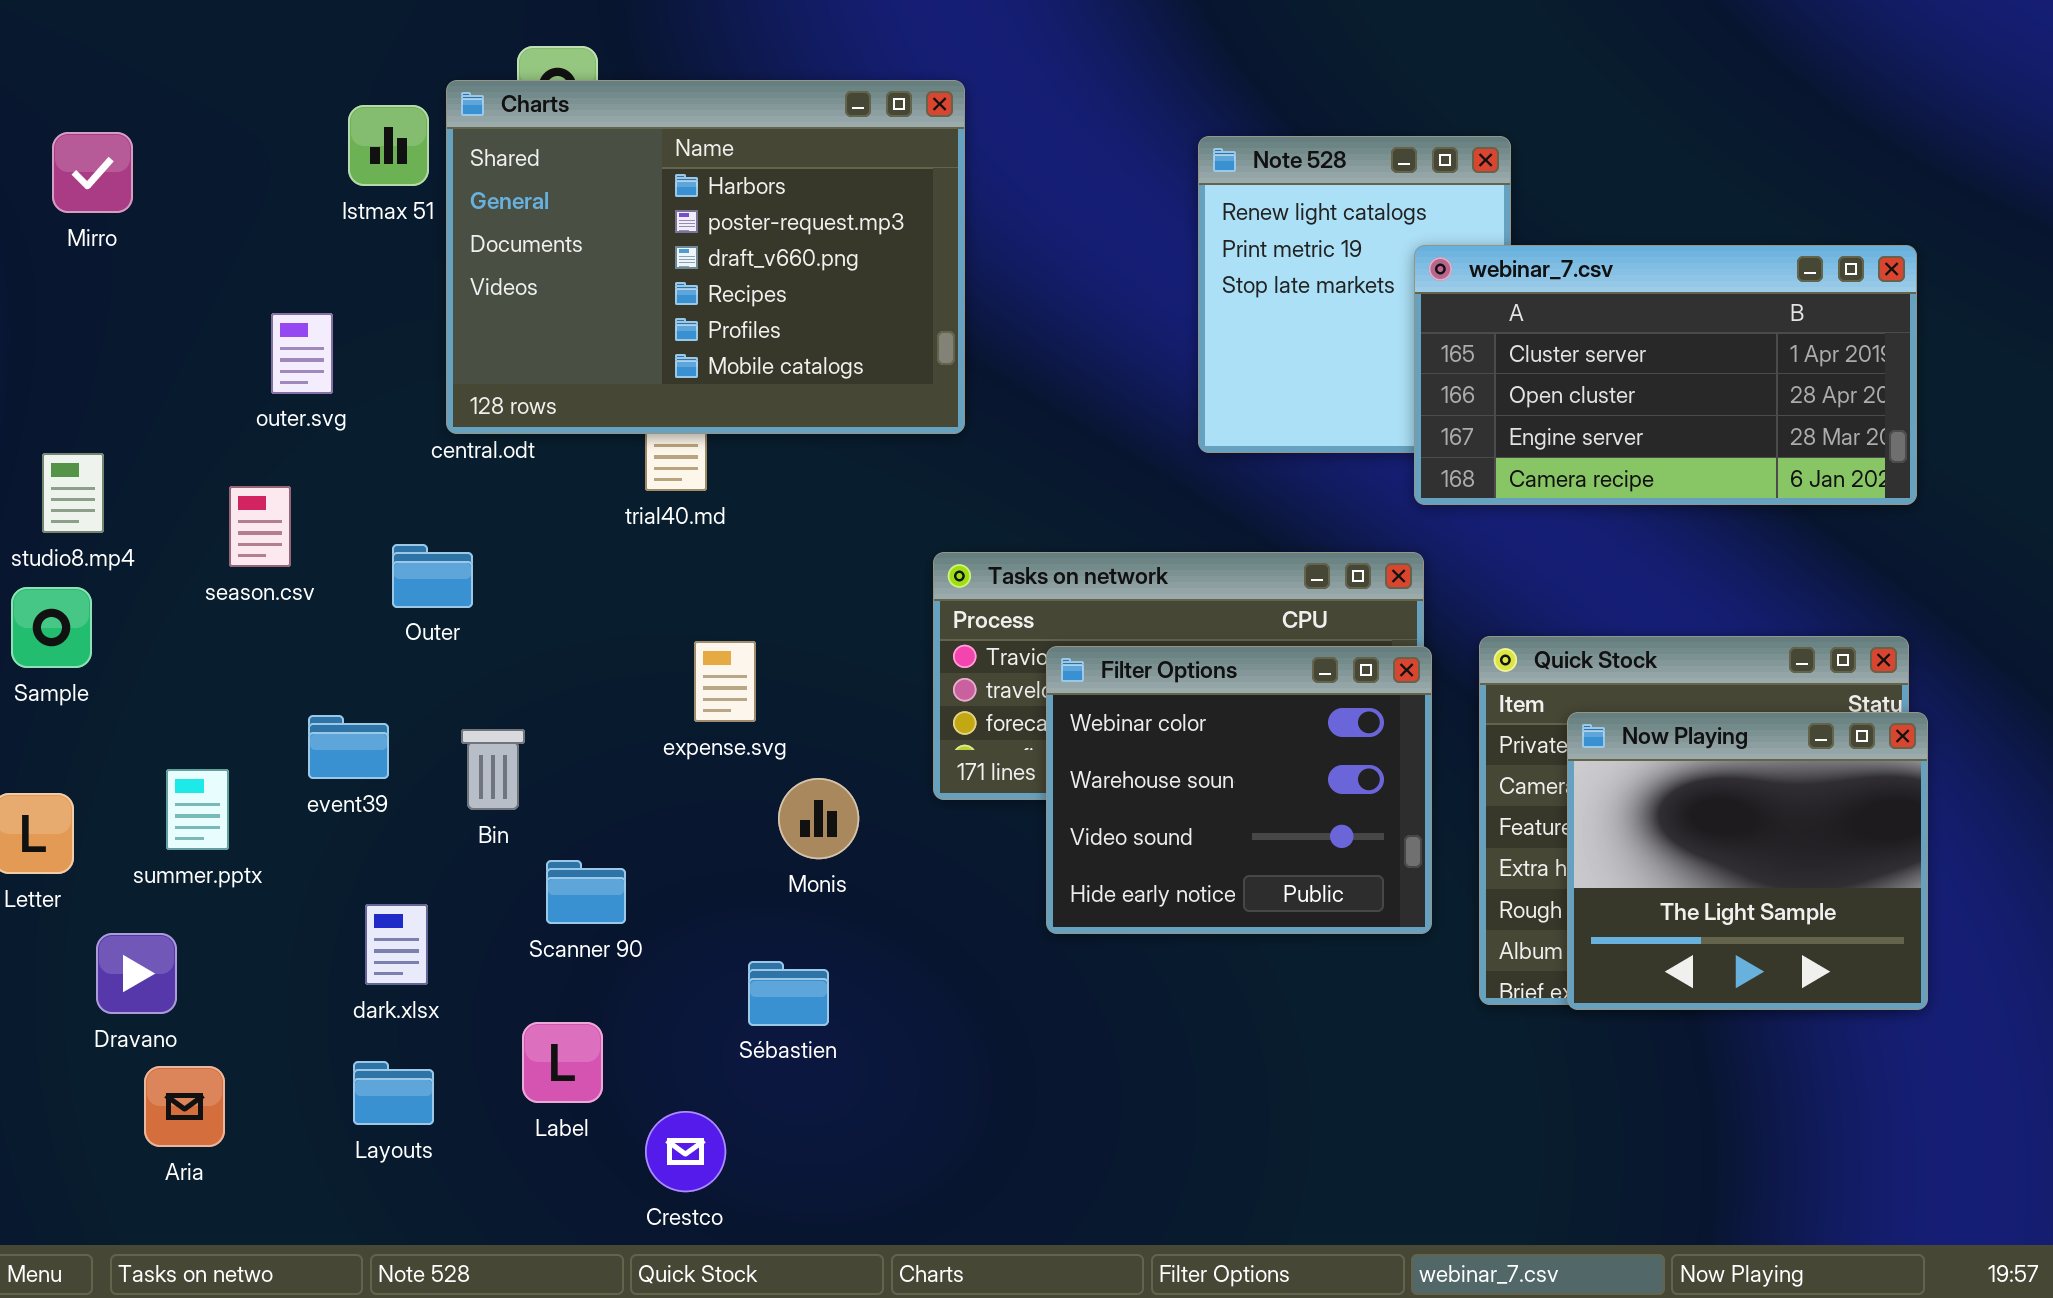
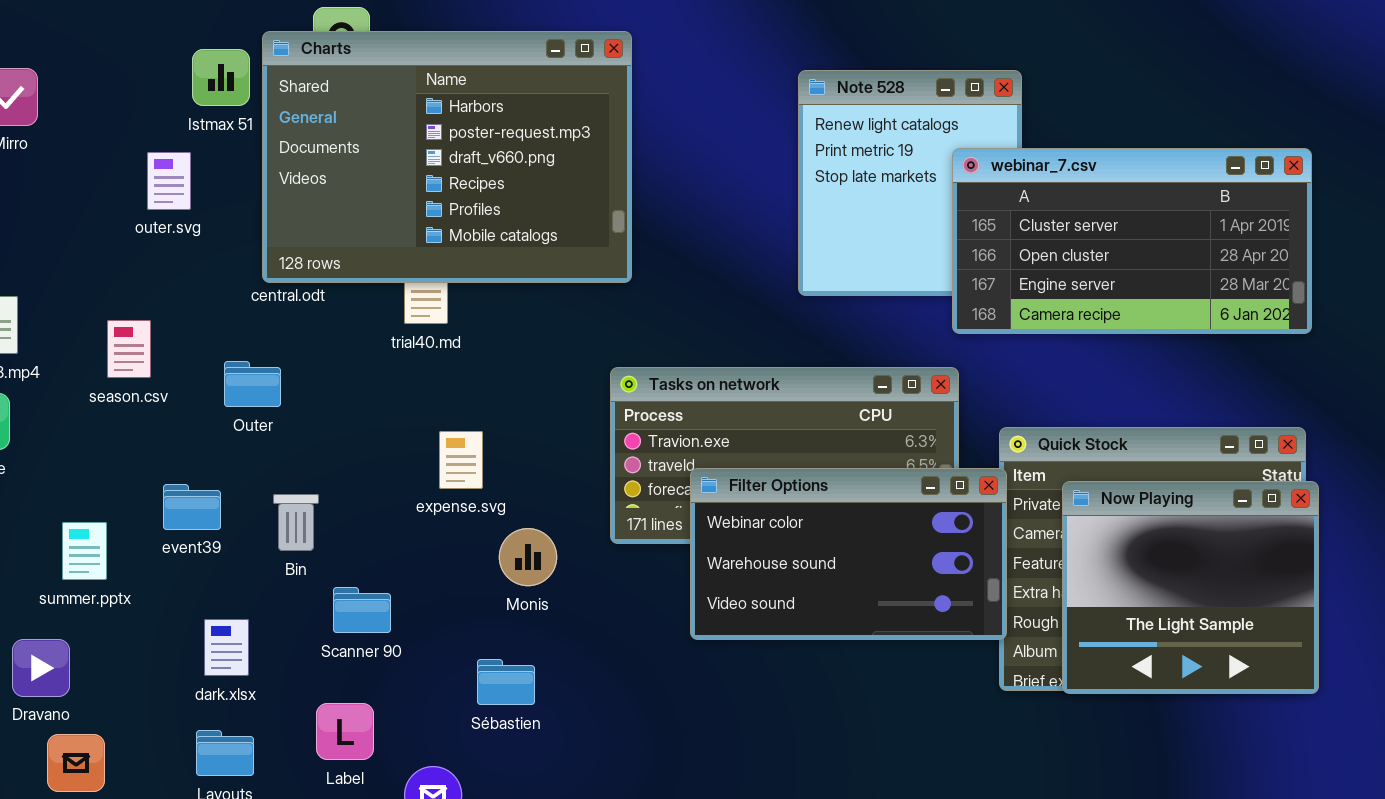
outer.svg: [271,313,333,394] -> [147,152,191,210], moved
Filter Options: [1046,646,1432,934] -> [690,468,1007,640], resized

